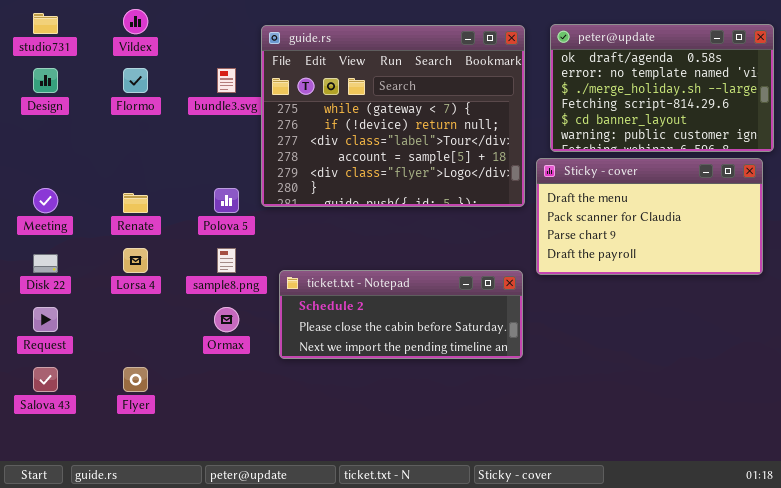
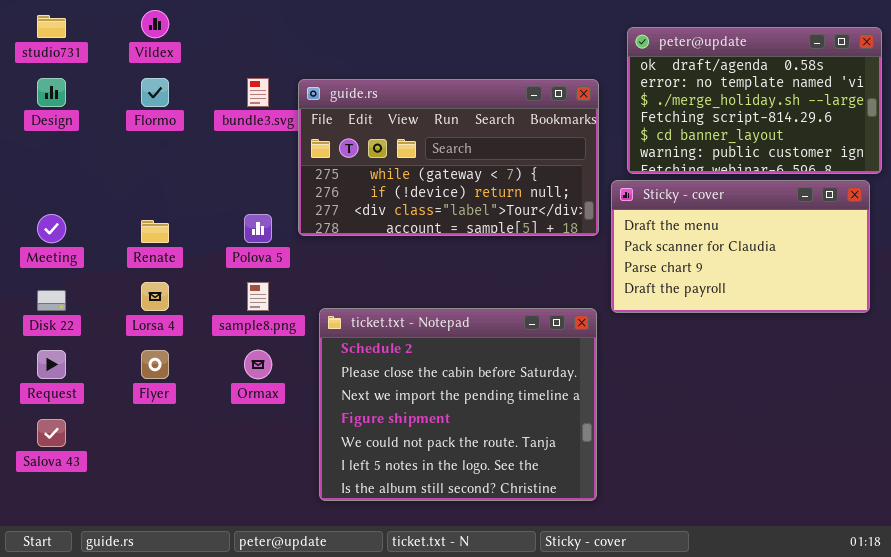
guide.rs: [261,25,525,207] -> [298,79,599,236], resized
ticket.txt - Notepad: [279,270,523,359] -> [319,308,597,501], resized
Flyer: [123,367,148,392] -> [141,350,169,379], moved

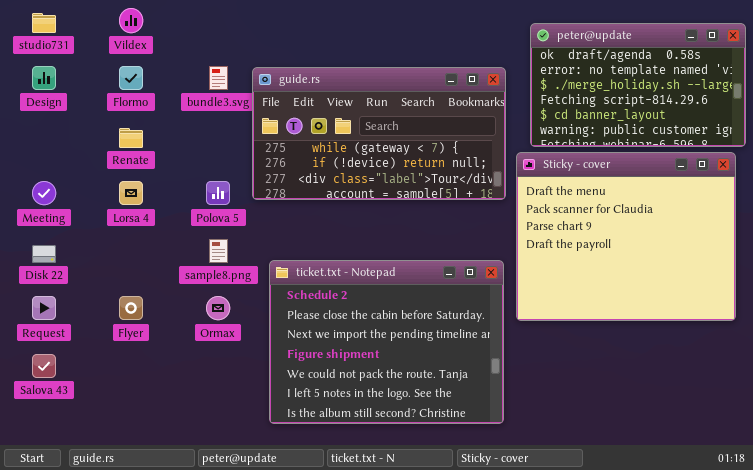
Sticky - cover: [611,180,870,313] -> [516,152,736,321], resized
Renate: [141,220,169,243] -> [119,128,143,148], moved
Lorsa 4: [141,282,169,311] -> [119,181,143,205], moved

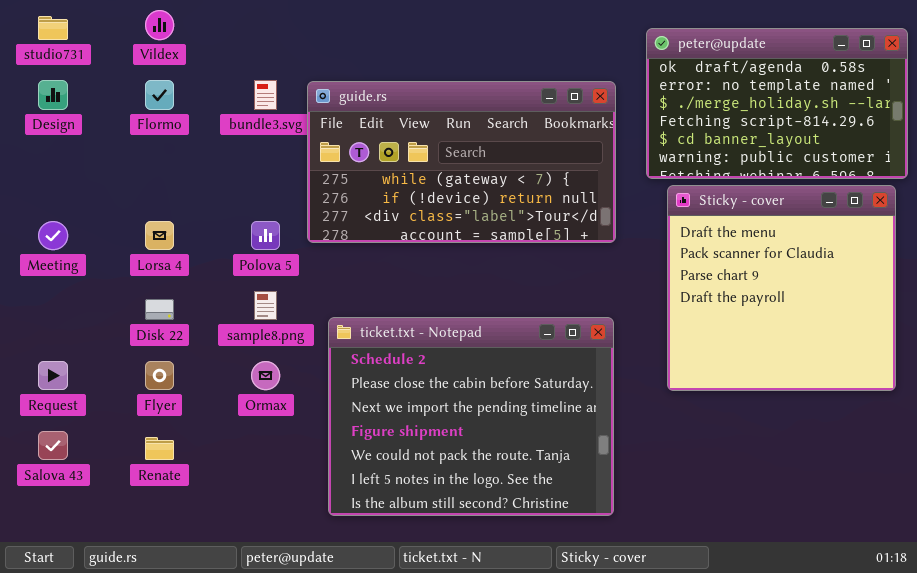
Renate: [119,128,143,148] -> [145,437,174,460], moved
Sticky - cover: [516,152,736,321] -> [667,185,896,391], resized
Disk 22: [32,245,56,263] -> [145,299,174,320], moved

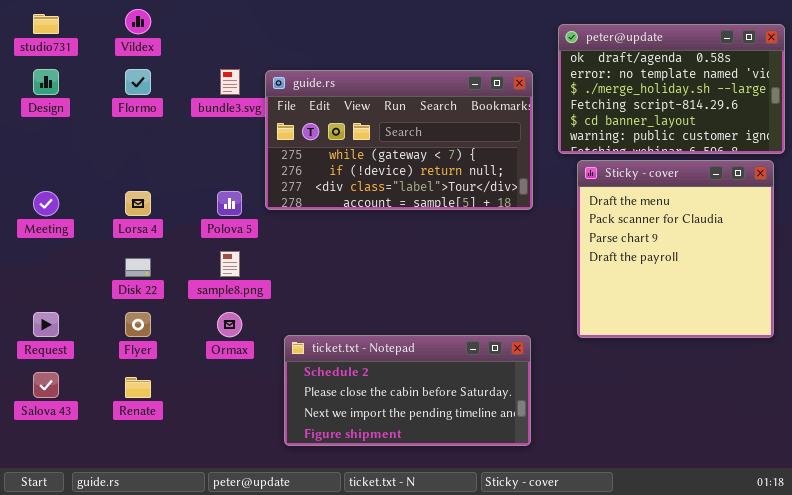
ticket.txt - Notepad: [328,317,614,516] -> [284,335,531,446], resized

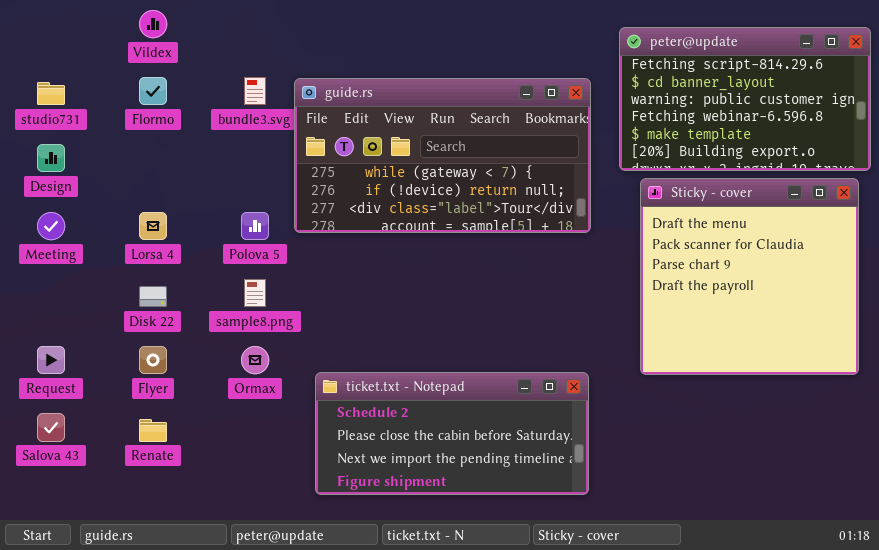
studio731: [33,14,59,34] -> [37,82,65,105], moved
peter@update: [558,24,785,154] -> [619,27,871,171], scrolled down 3 rows
Design: [33,69,59,95] -> [37,144,65,172], moved

